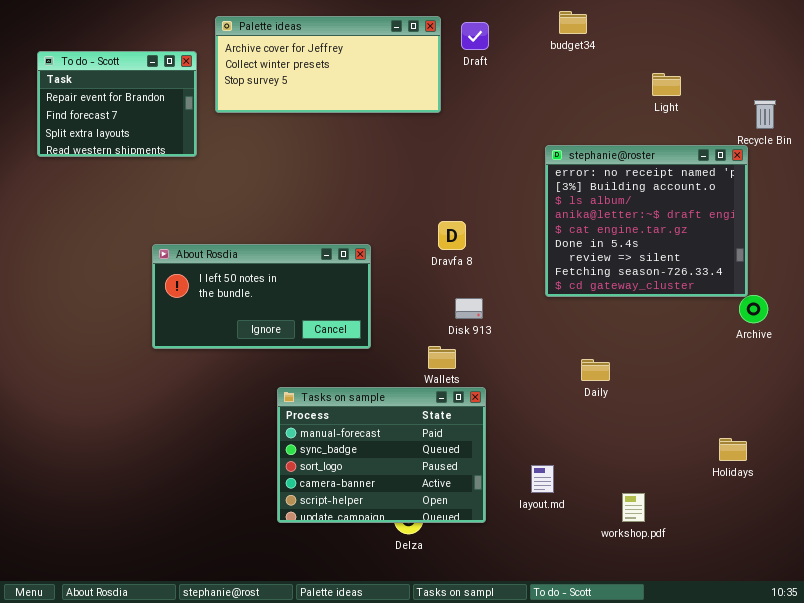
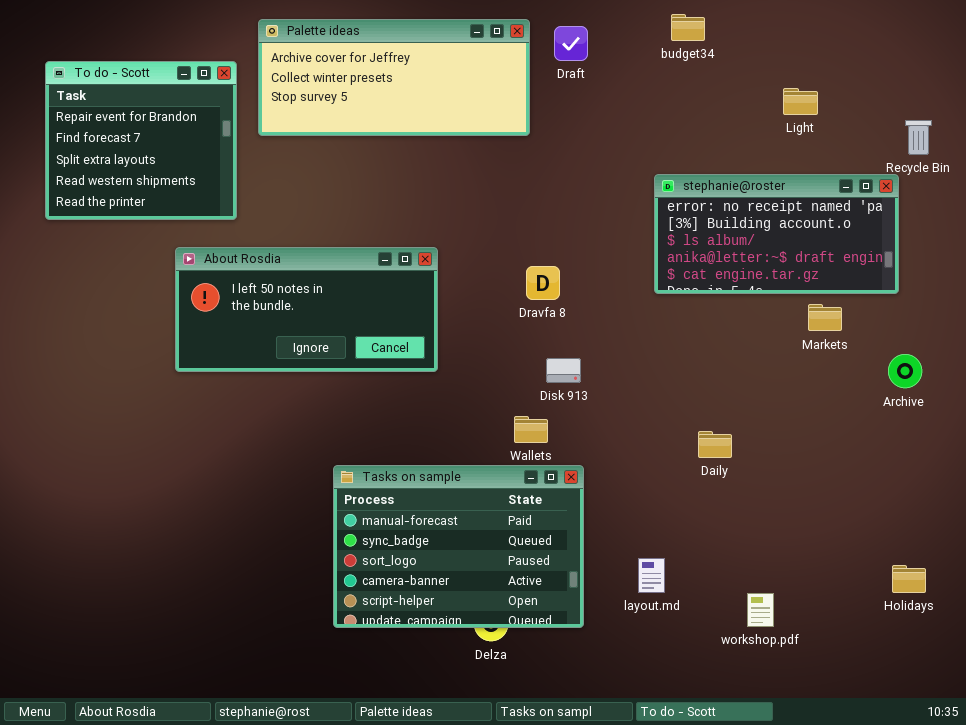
To do - Scott: [37,51,197,157] -> [45,61,237,220], resized
stephanie@roster: [545,145,748,297] -> [654,174,899,294], resized
About Rosdia: [152,244,371,349] -> [175,247,438,372], moved
Holidays: [719,438,747,461] -> [892,565,926,593], moved

